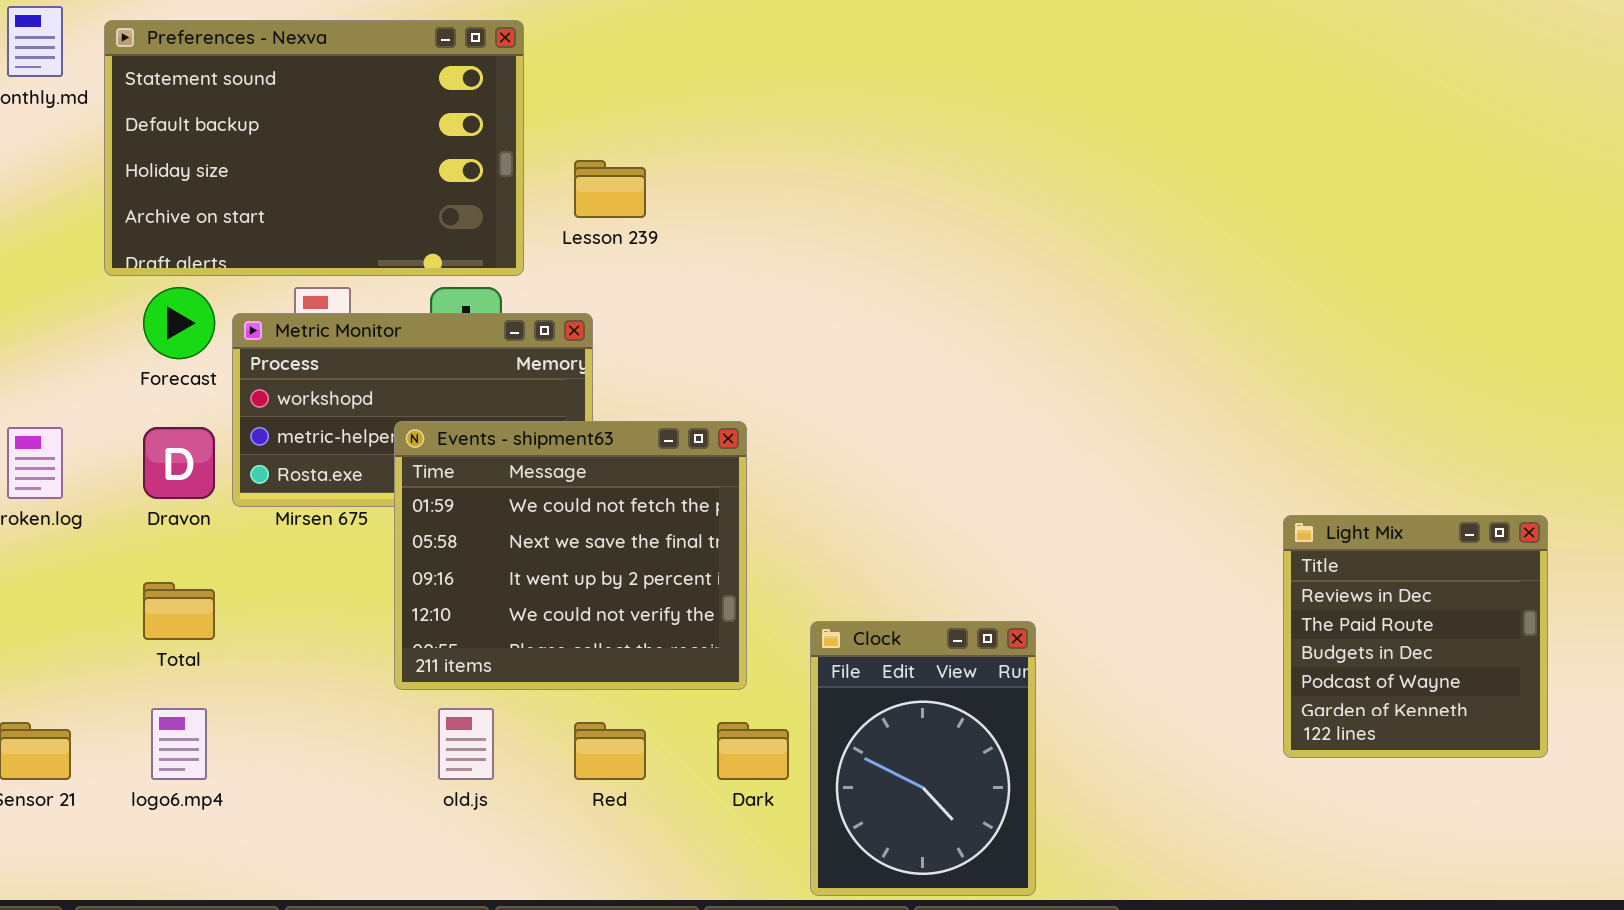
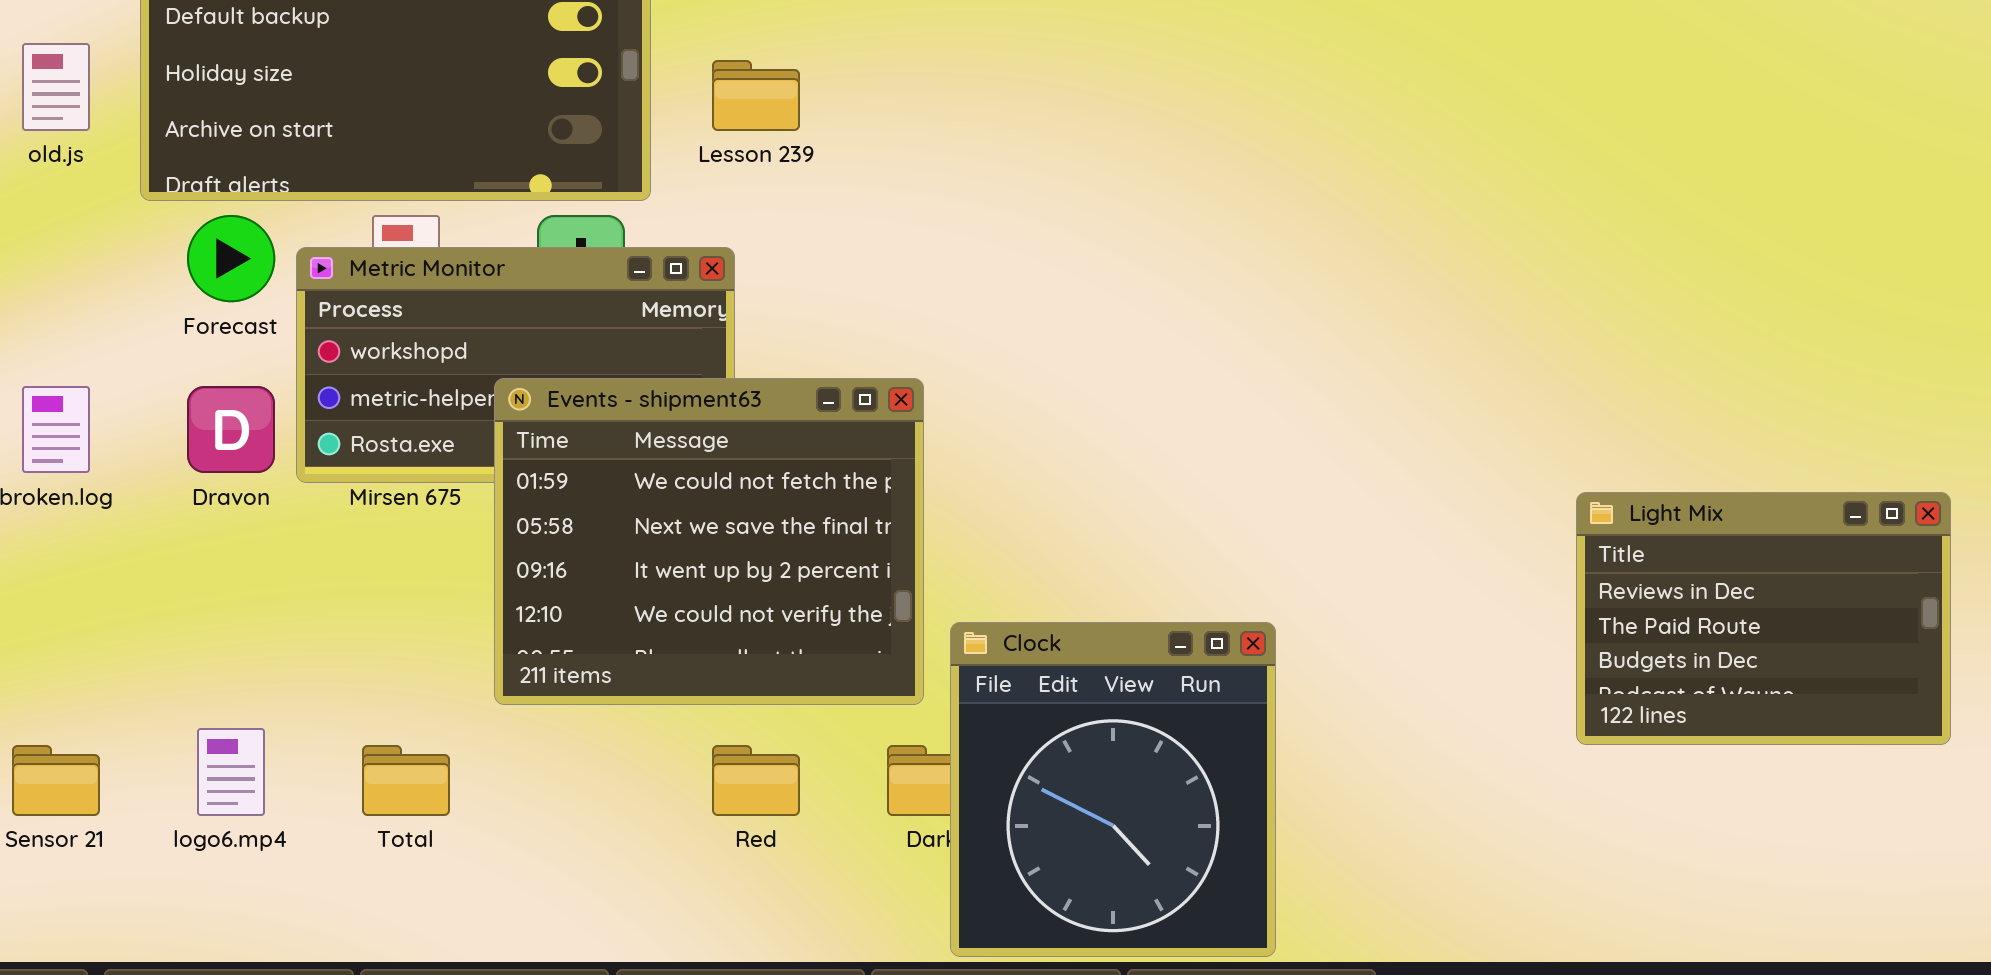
Light Mix: [1283,515,1548,758] -> [1576,492,1951,745], resized
Total: [143,582,215,640] -> [362,745,450,816], moved
Clock: [810,621,1036,896] -> [950,622,1276,957], resized
old.js: [438,708,494,780] -> [22,43,90,131], moved

